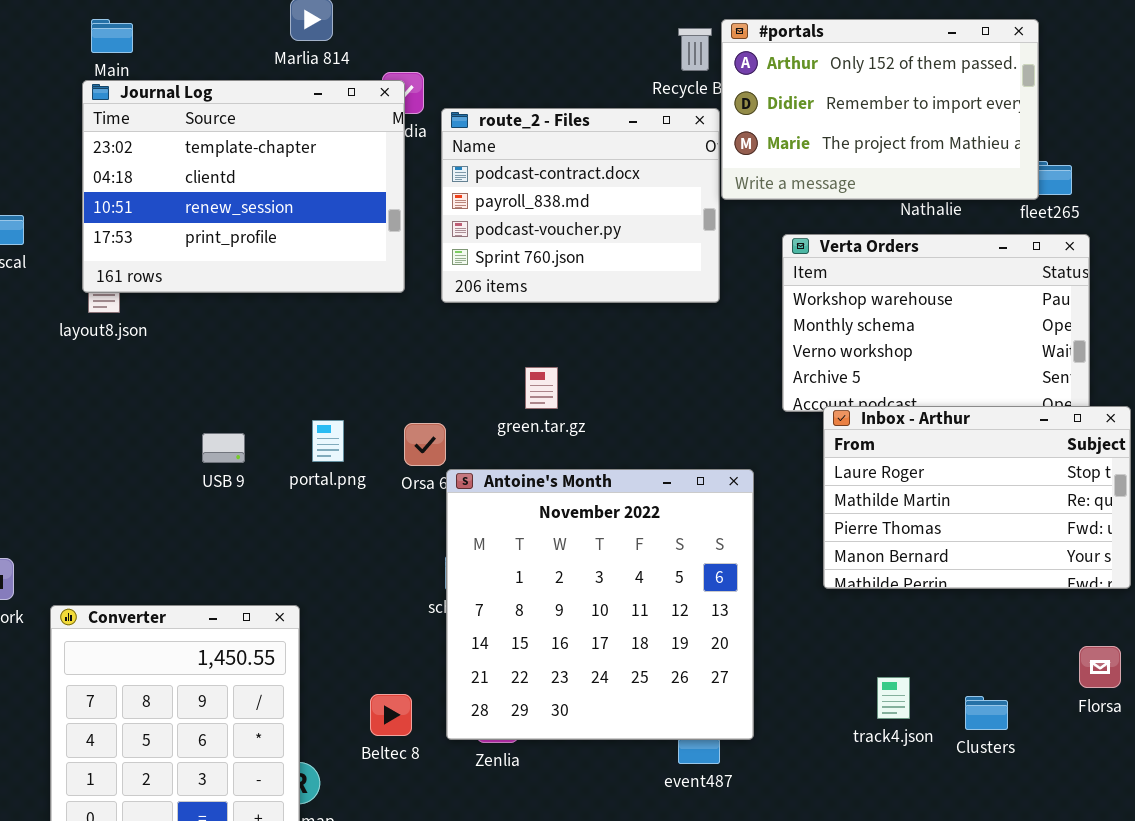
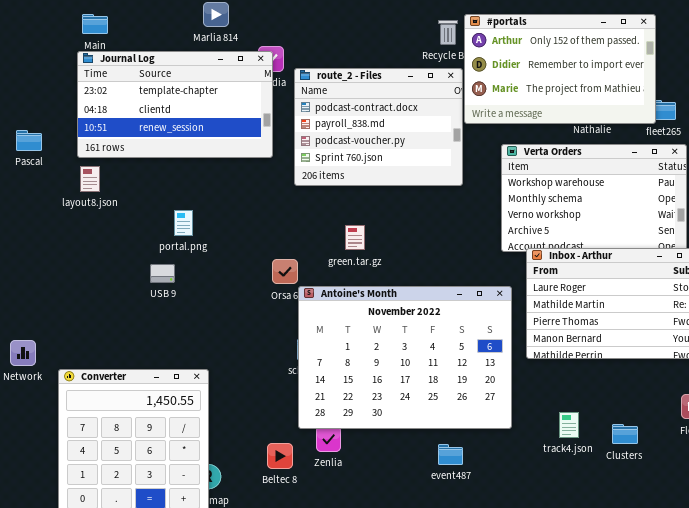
Journal Log: [82,80,405,293] -> [77,51,273,158], resized
portal.png: [312,420,344,462] -> [174,210,193,236], moved
Antoine's Month: [446,469,754,740] -> [298,286,512,429], resized
Beltec 8: [370,694,412,736] -> [267,443,293,469], moved

